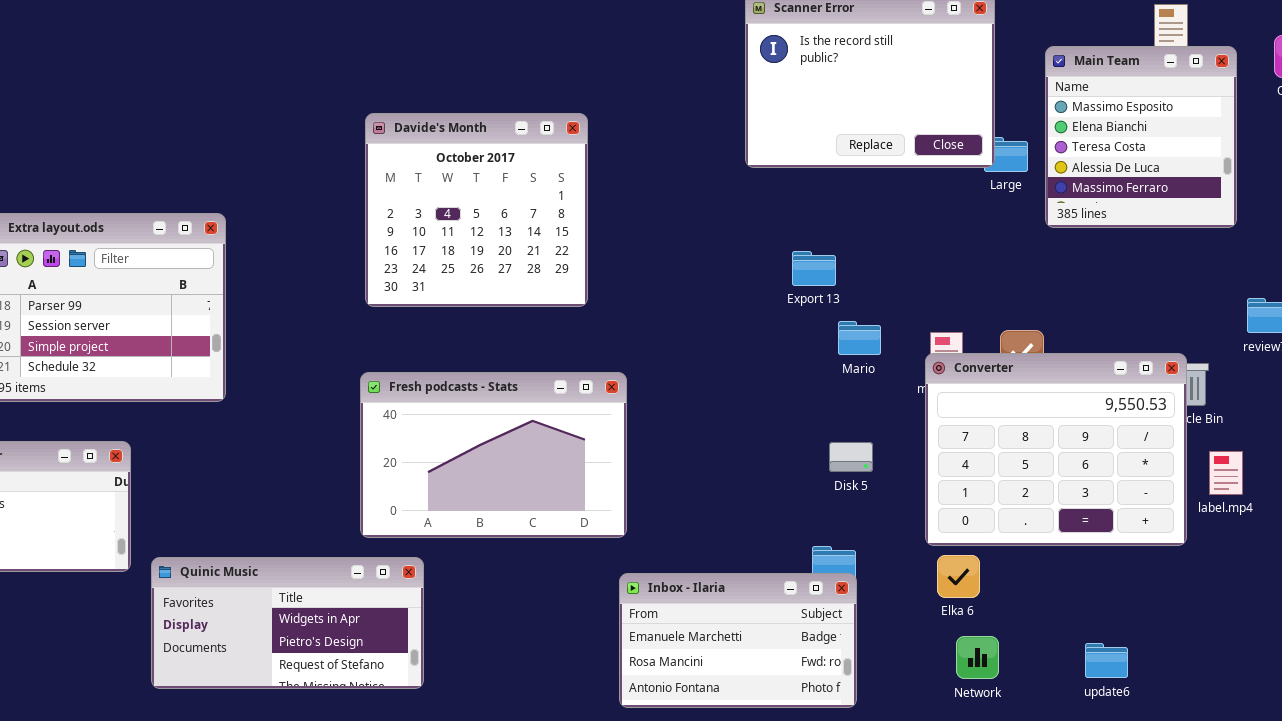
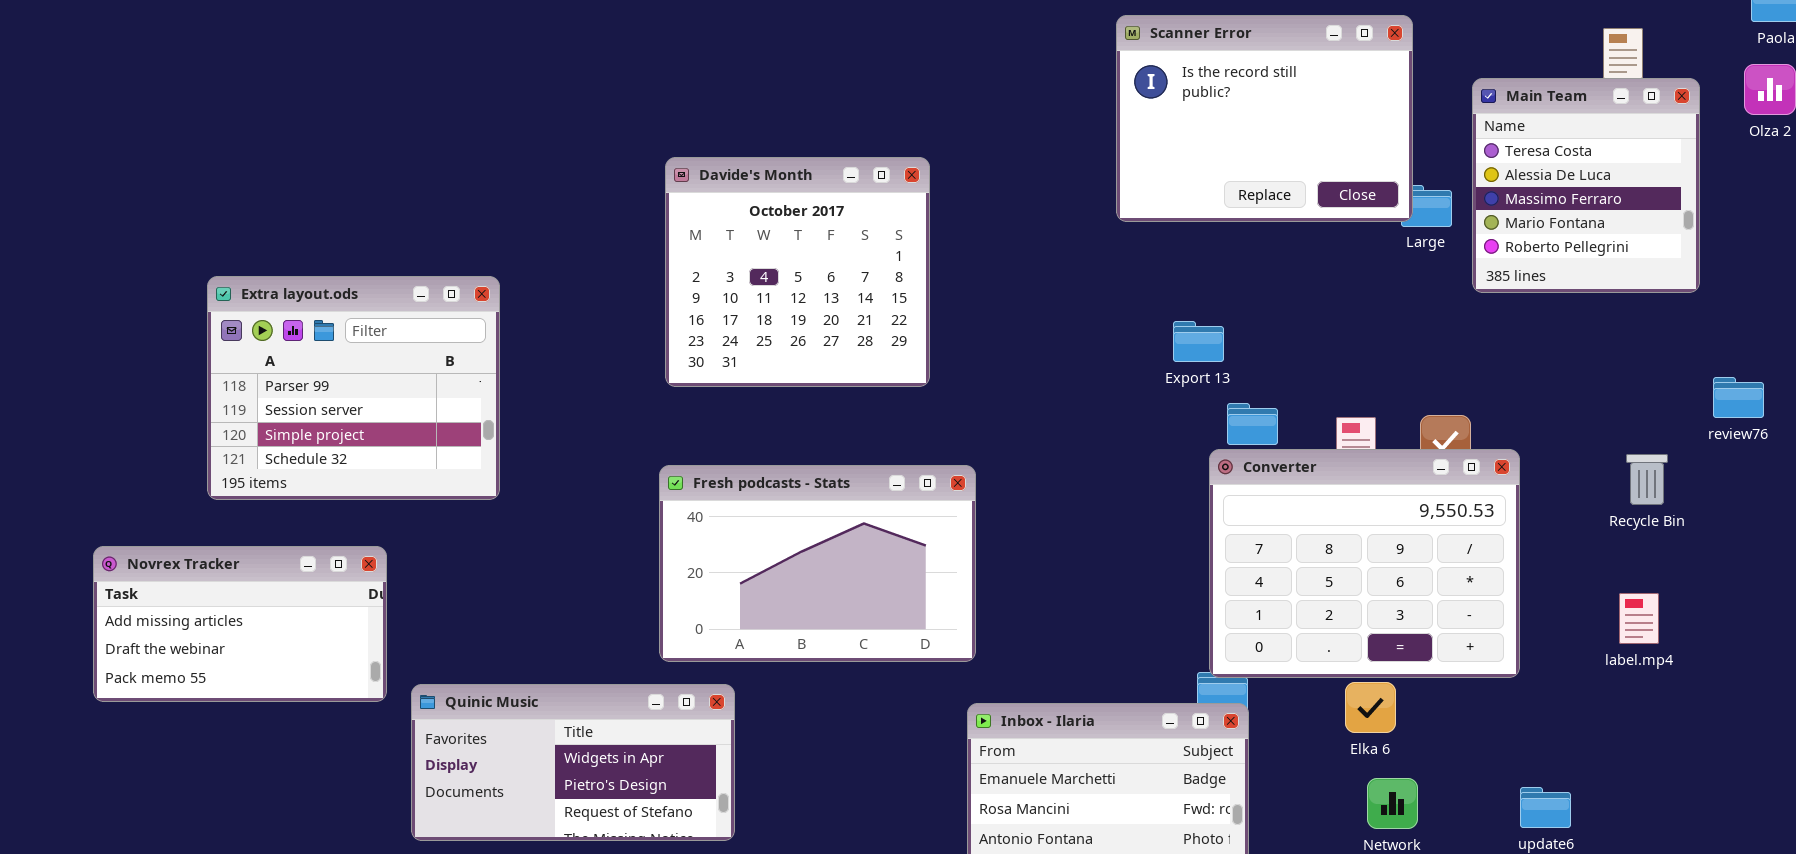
Main Team: [1045,46,1237,228] -> [1472,78,1700,293], scrolled down 2 rows
Converter: [925,353,1187,546] -> [1209,449,1520,678], moved
label.mp4: [1209,451,1243,495] -> [1619,593,1659,644], moved

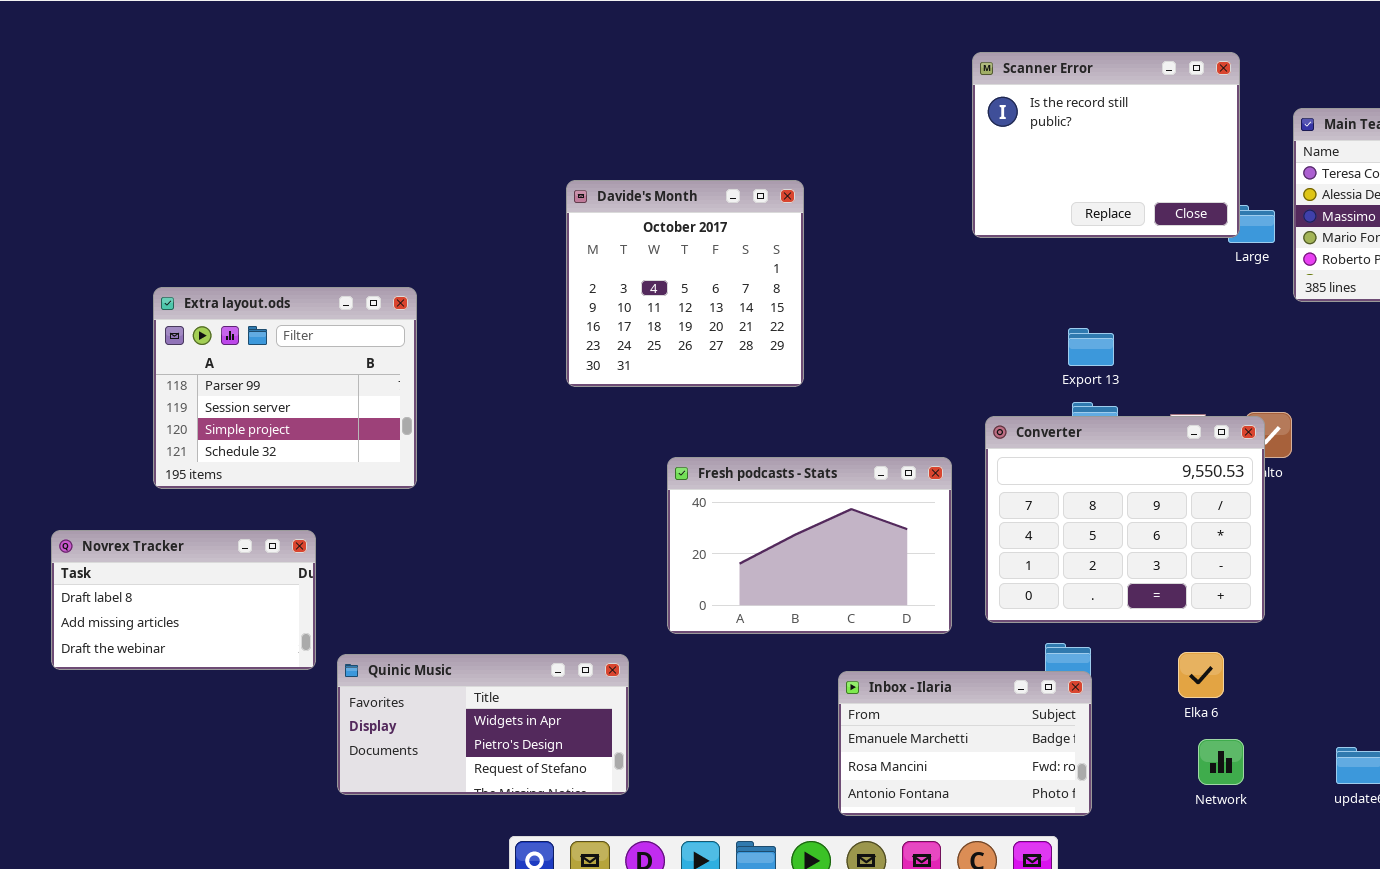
Export 13: [1173,321,1224,362] -> [1068,328,1114,366], moved
Converter: [1209,449,1520,678] -> [985,416,1265,623], moved
Fresh podcasts - Stats: [659,465,976,662] -> [667,457,952,634], moved
Novrex Tracker: [93,546,387,702] -> [51,530,316,670], scrolled up 1 row

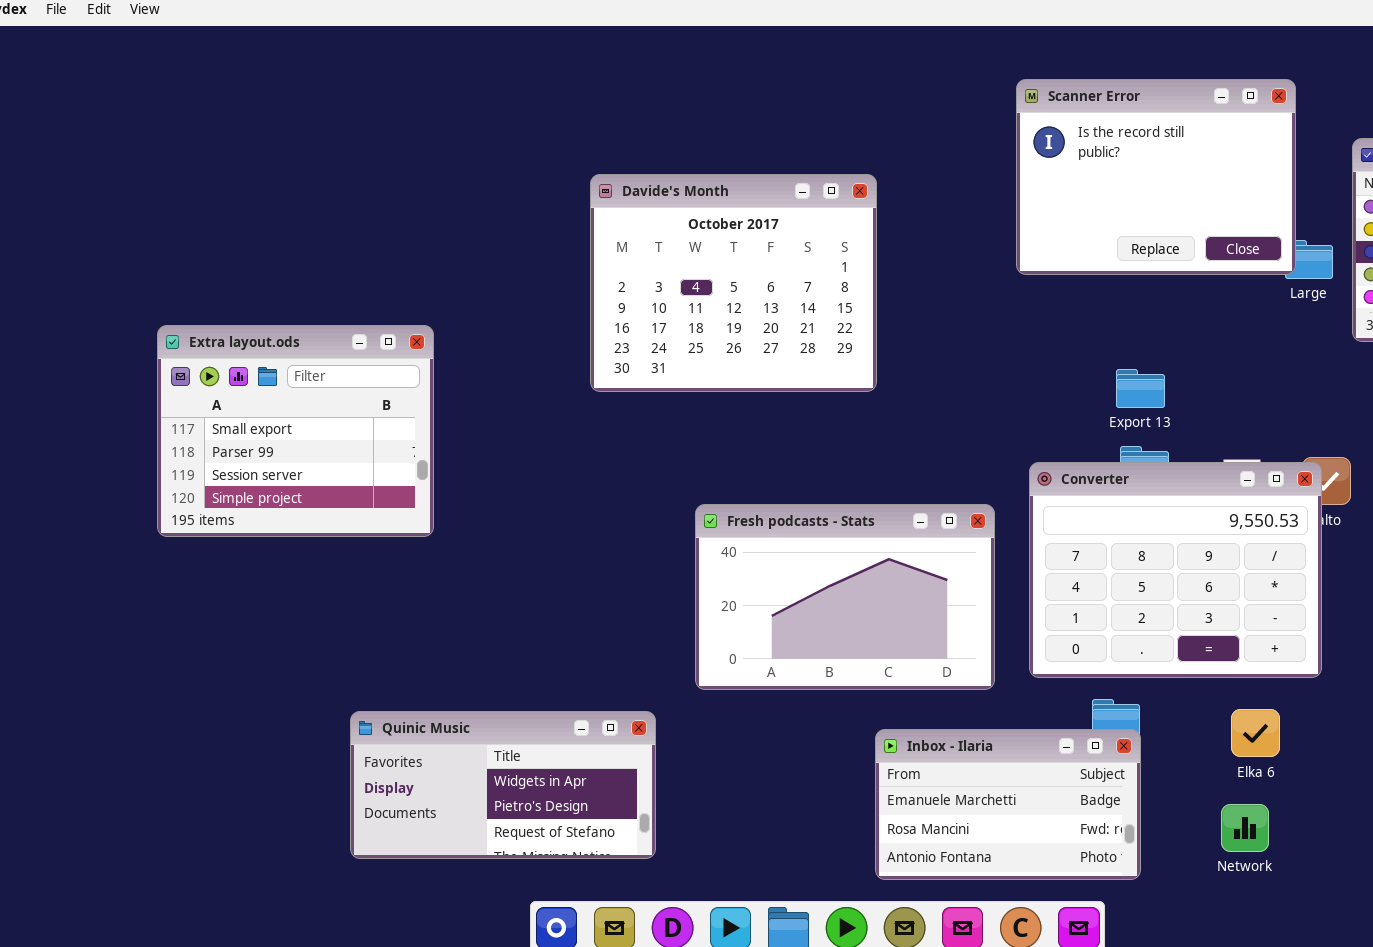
Davide's Month: [566,180,804,387] -> [590,174,877,392], moved, resized
Extra layout.ods: [153,287,417,489] -> [157,325,434,537], scrolled up 1 row
Novrex Tracker: [51,530,316,670] -> none, closed
Network: [1198,739,1244,785] -> [1221,804,1269,852], moved

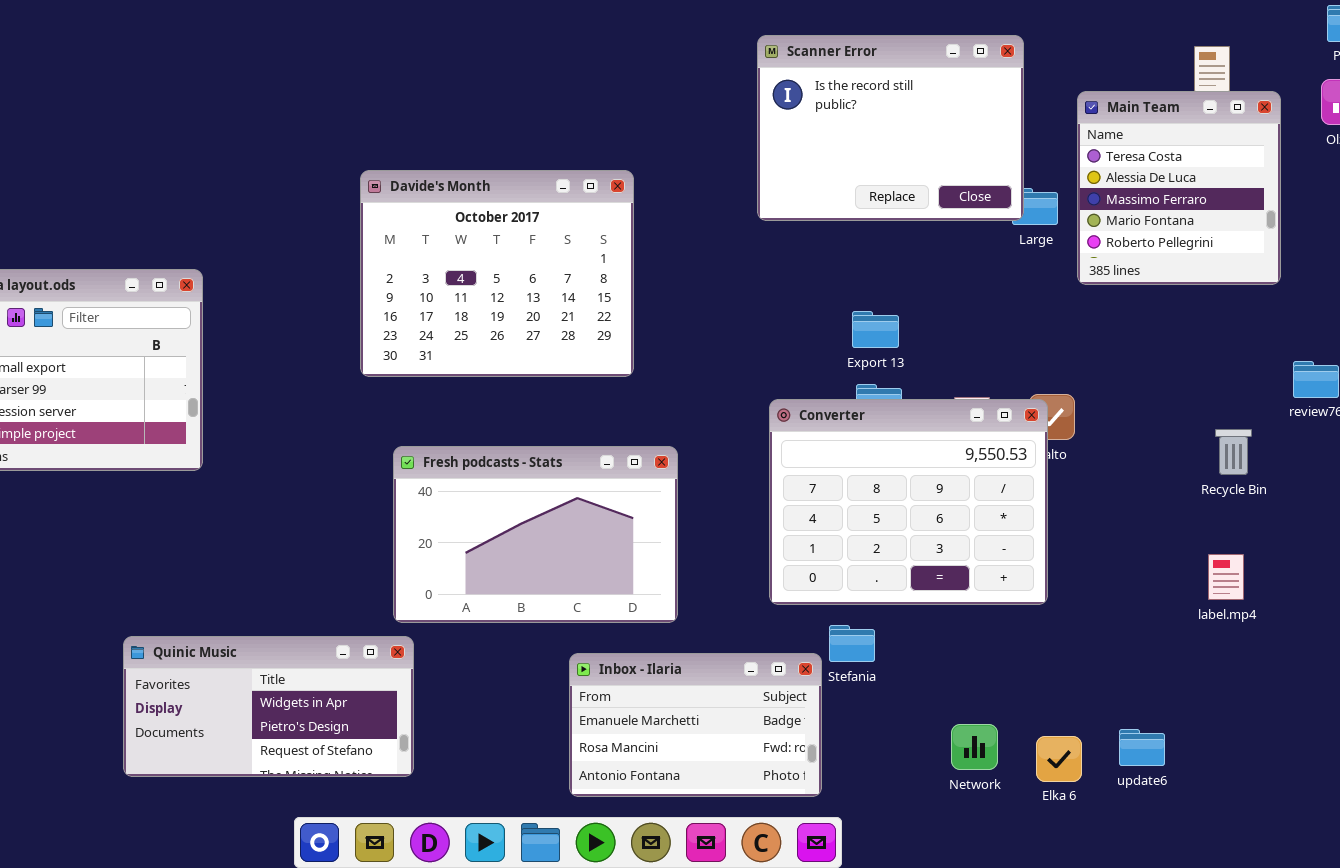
Davide's Month: [590,174,877,392] -> [360,170,634,377], moved
Fresh podcasts - Stats: [695,504,995,690] -> [393,446,678,623], moved
Elka 6: [1231,709,1280,757] -> [1036,736,1082,782], moved
Inbox - Ilaria: [875,729,1141,880] -> [569,653,822,797], moved

